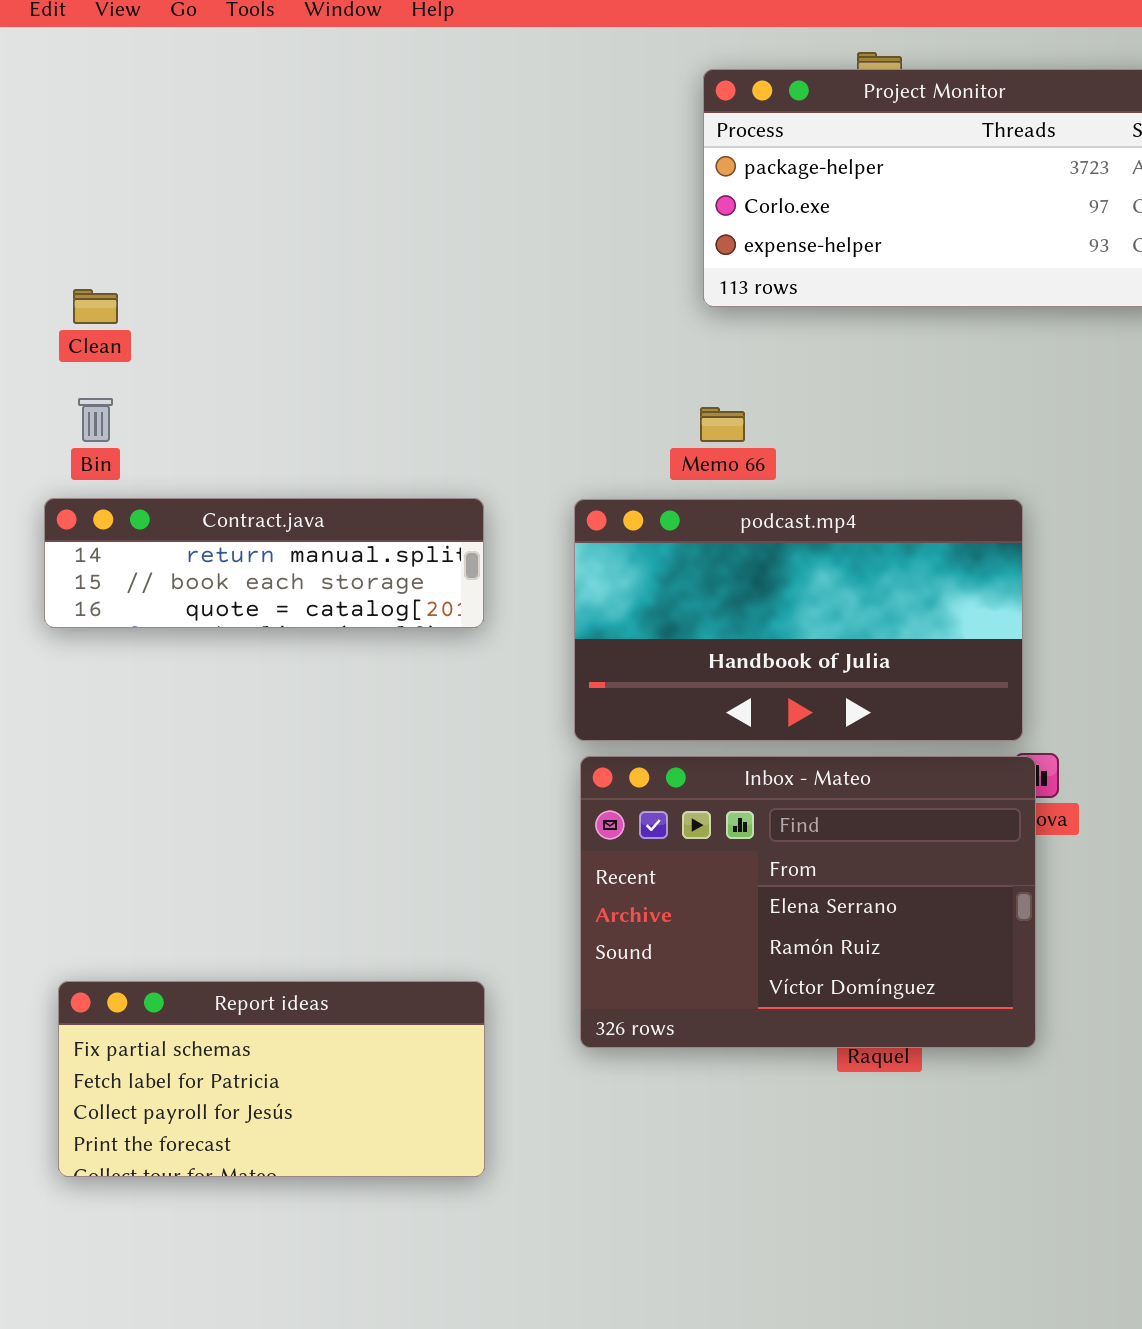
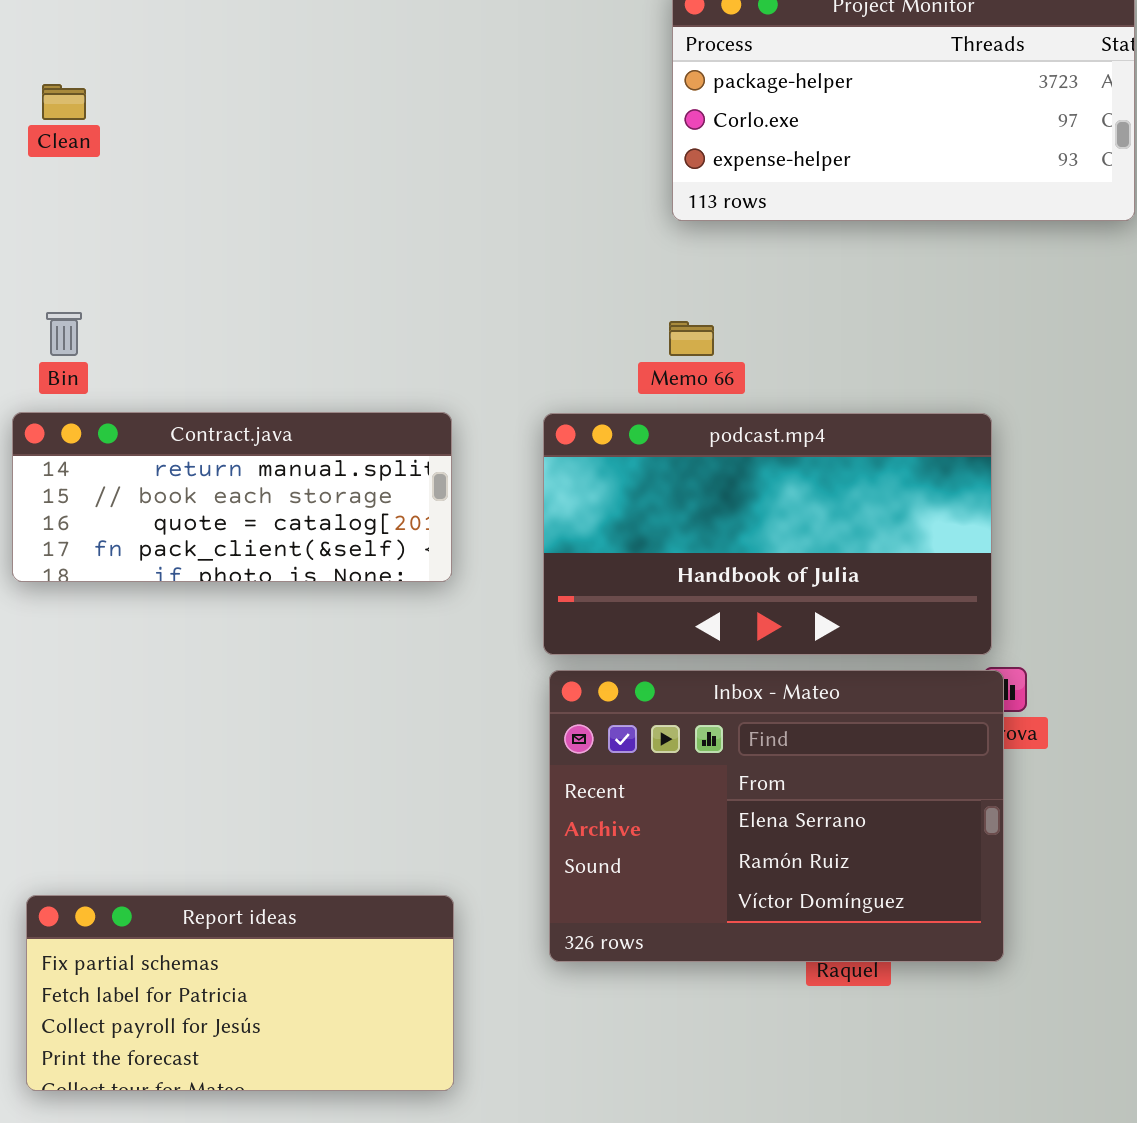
Clean: [73,289,118,324] -> [42,84,86,120], moved
Contract.java: [44,498,484,628] -> [12,412,452,582], resized

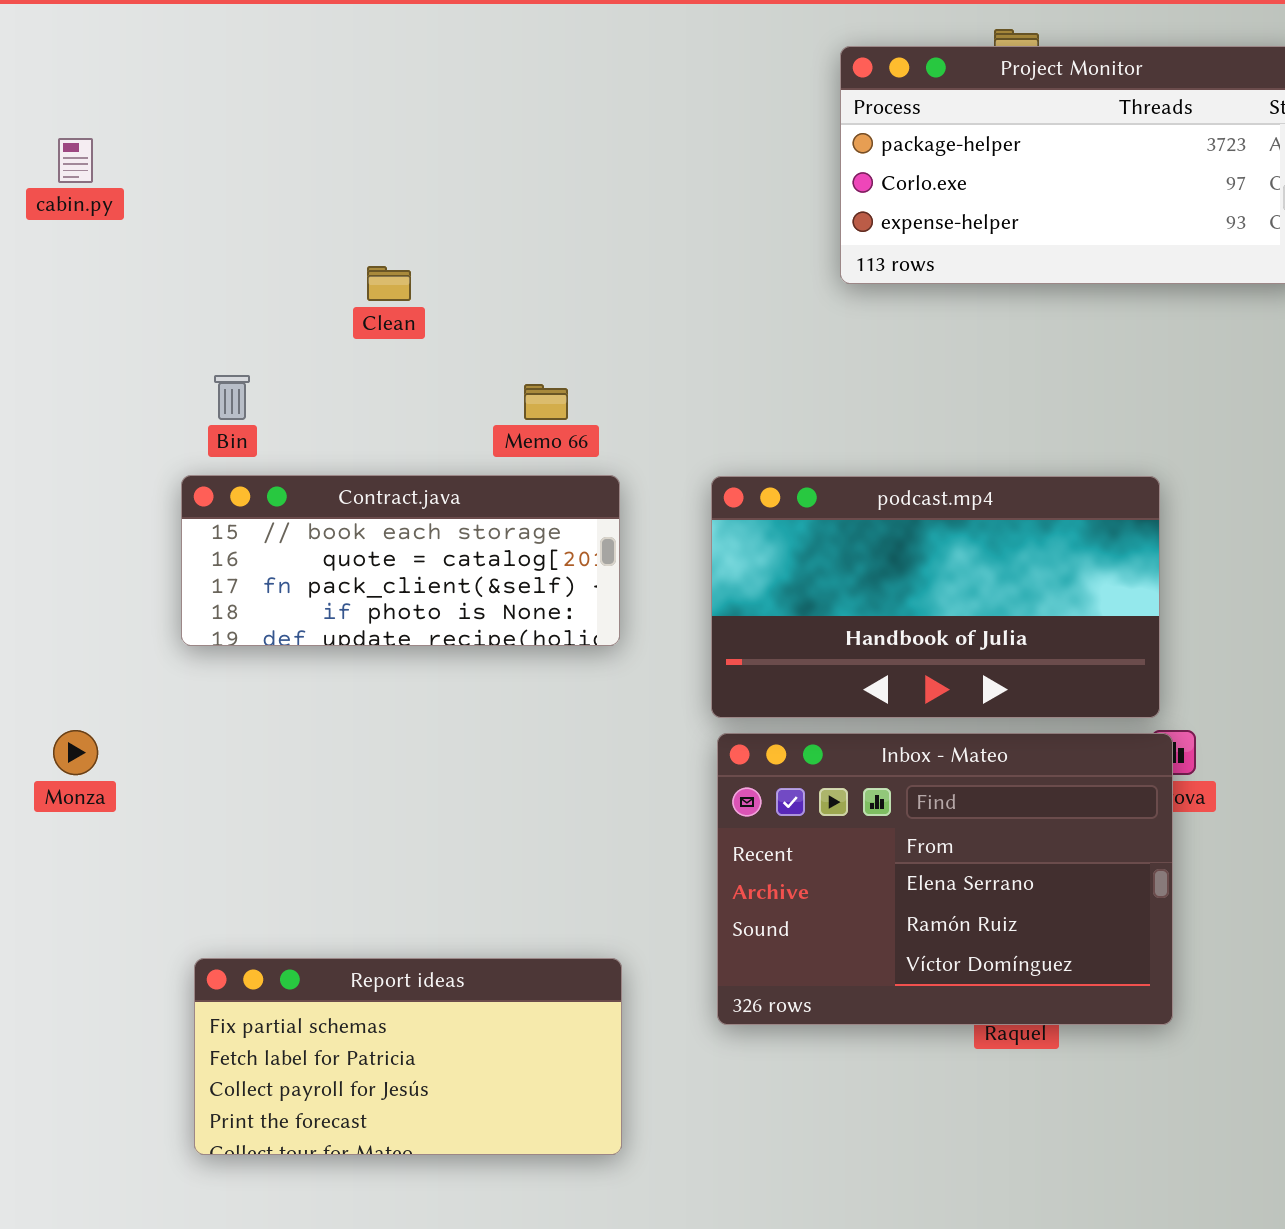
Clean: [42,84,86,120] -> [367,266,411,301], moved
Memo 66: [669,321,714,356] -> [524,384,568,420], moved
Contract.java: [12,412,452,582] -> [181,475,620,646], scrolled down 1 row

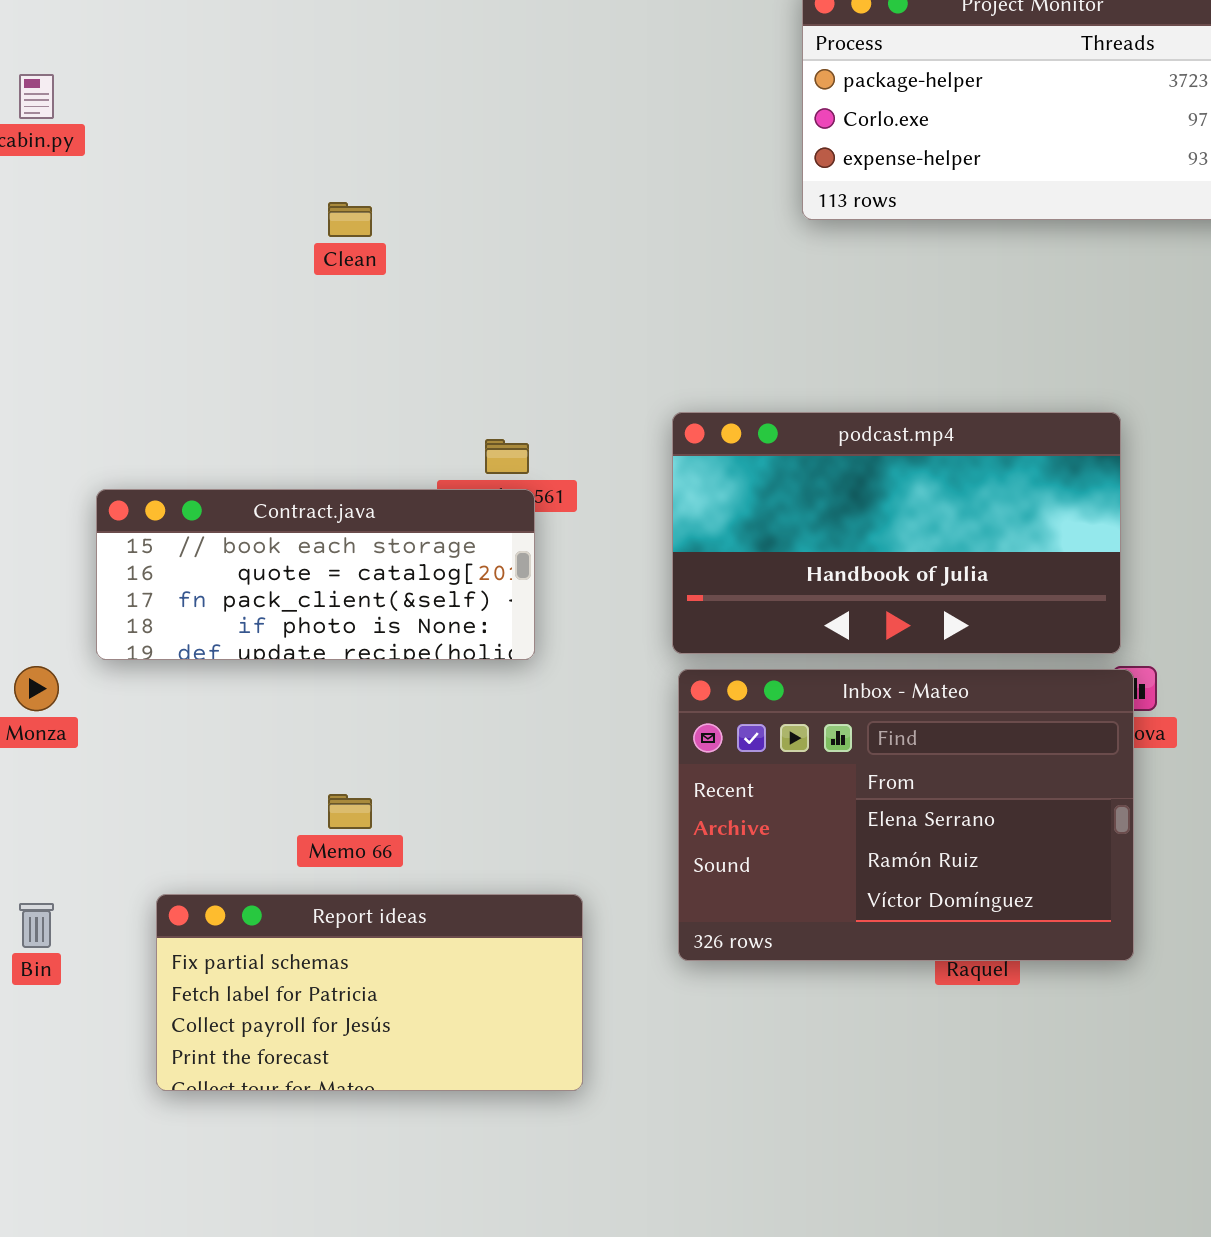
Bin: [214,375,250,420] -> [19,903,54,948], moved
Memo 66: [524,384,568,420] -> [328,794,372,829], moved
Contract.java: [181,475,620,646] -> [96,489,535,660], moved

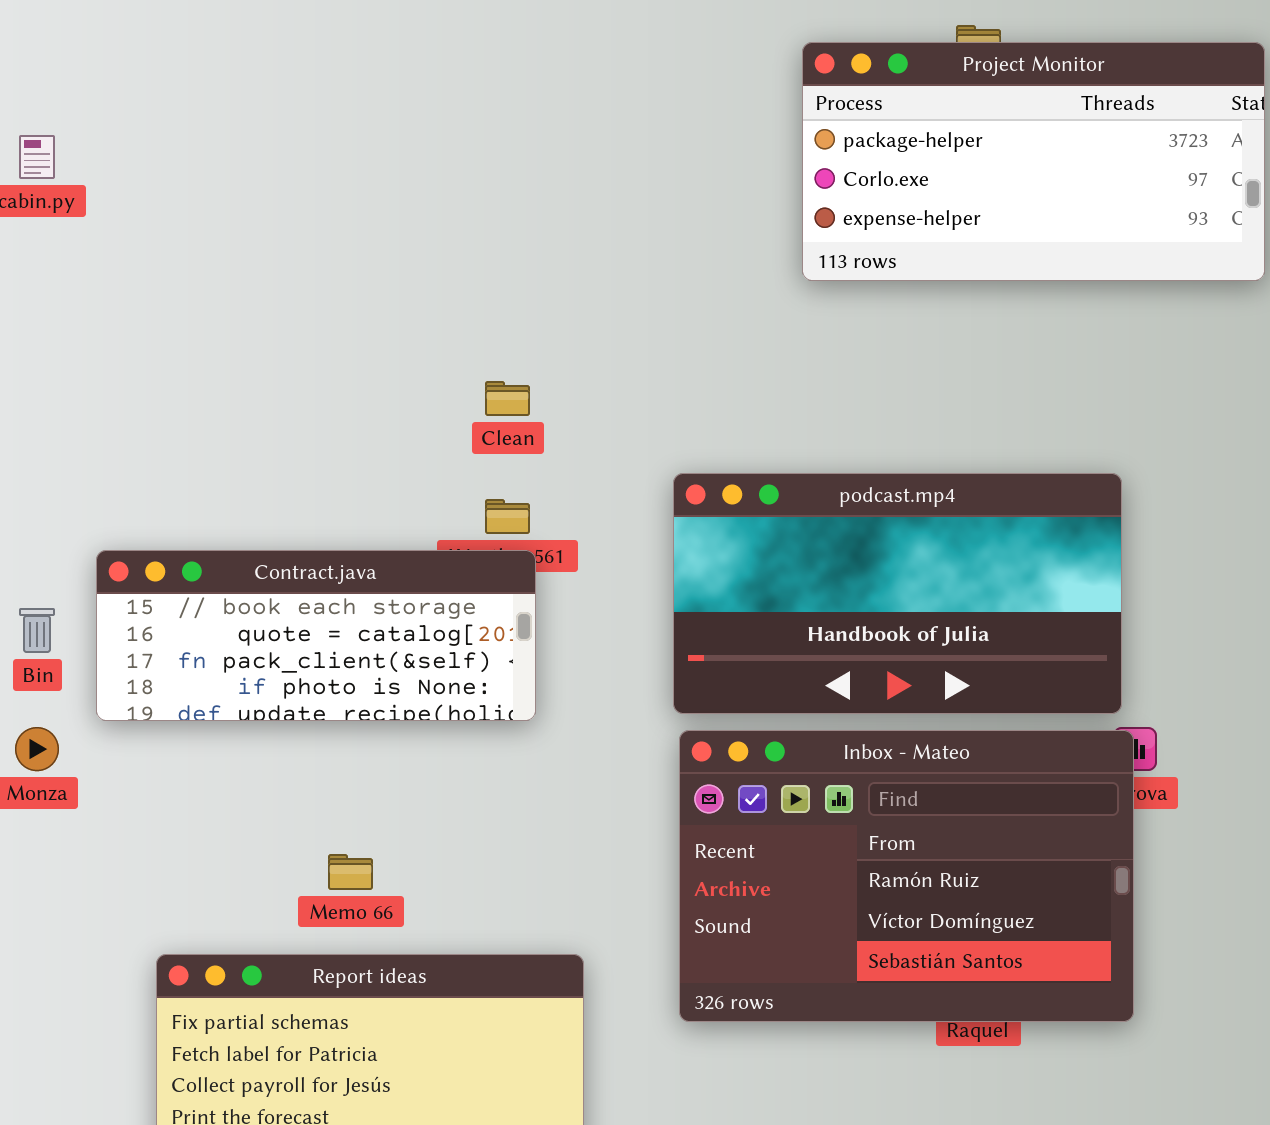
Clean: [328,202,372,237] -> [485,381,530,416], moved
Inbox - Mateo: [678,669,1134,961] -> [679,730,1134,1022], scrolled down 1 row
Bin: [19,903,54,948] -> [19,608,55,653], moved

